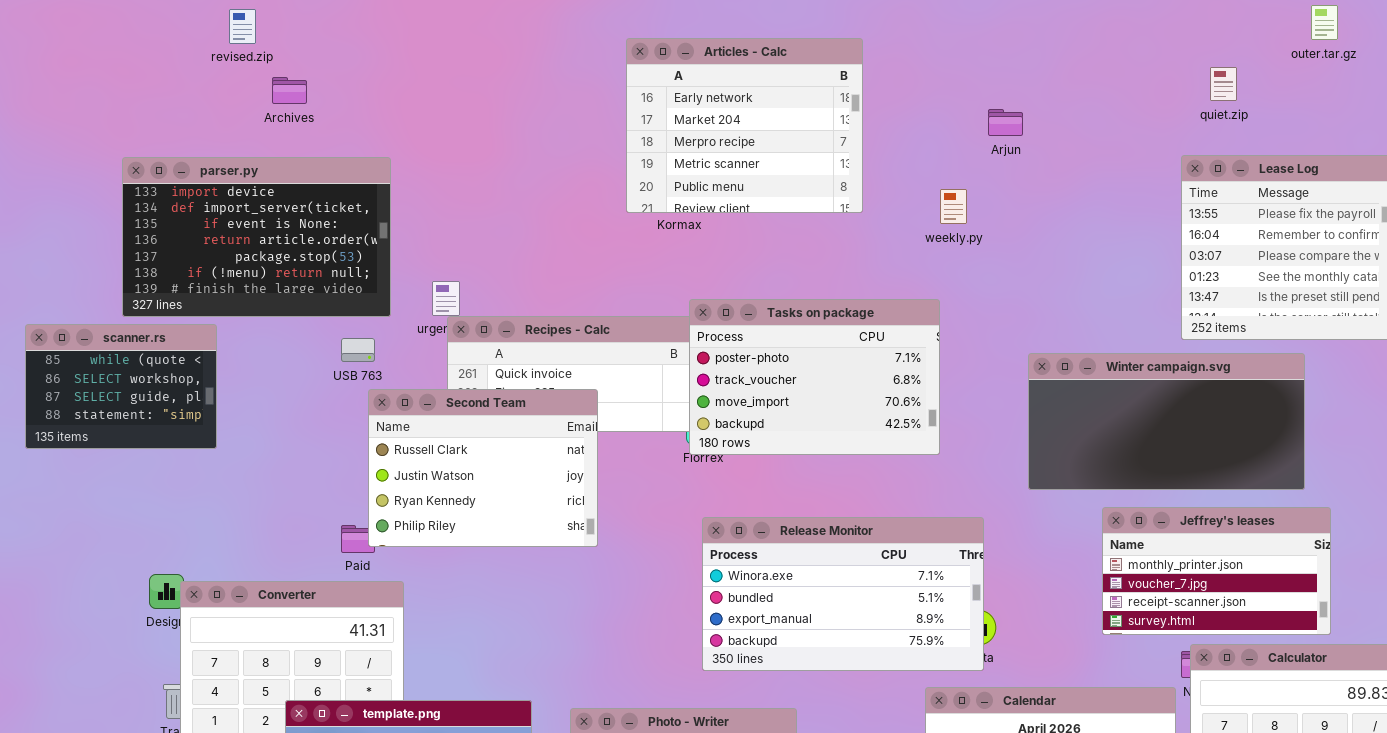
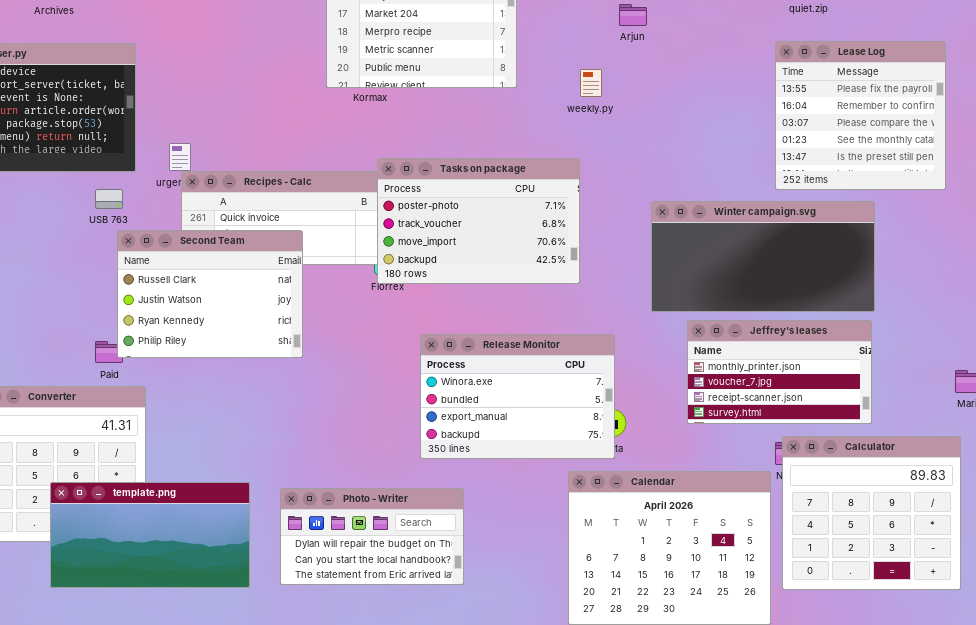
Jeffrey's leases: [1102,507,1331,635] -> [687,320,872,424], moved
Release Monitor: [702,517,984,671] -> [420,334,615,459], resized

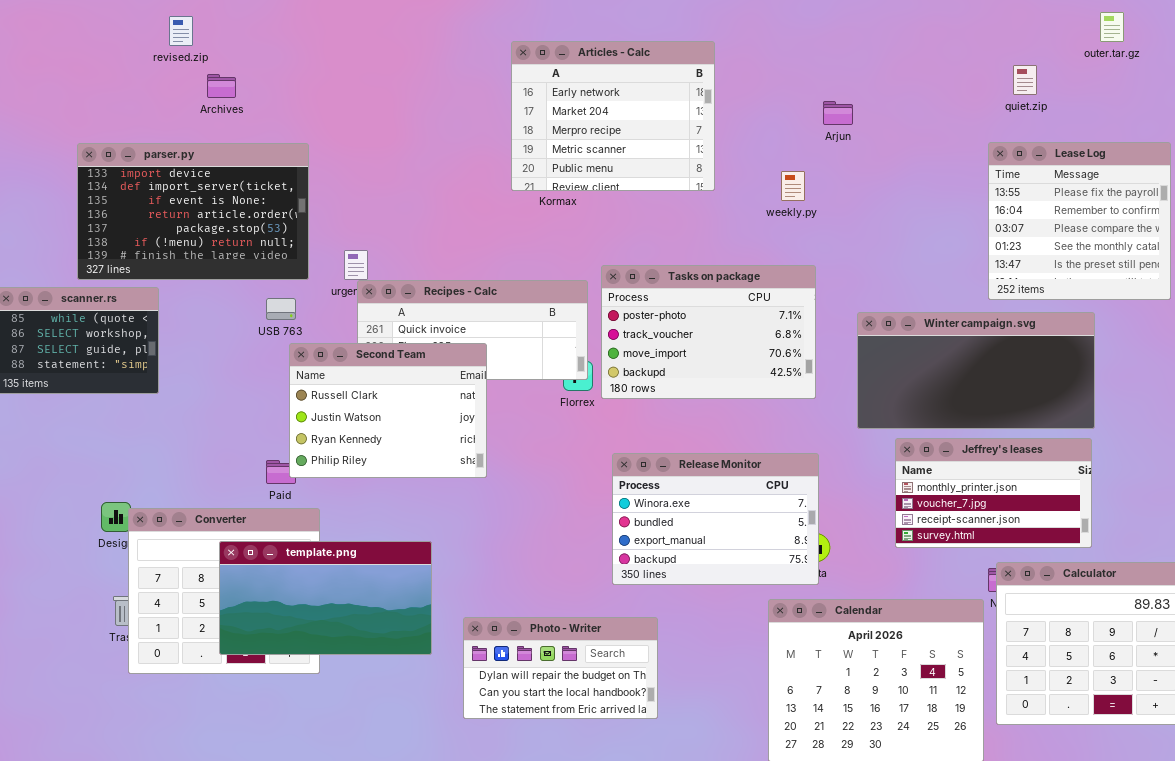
Tasks on package: [377,158,580,284] -> [601,265,816,399], moved
template.png: [50,482,250,588] -> [219,541,432,655], moved

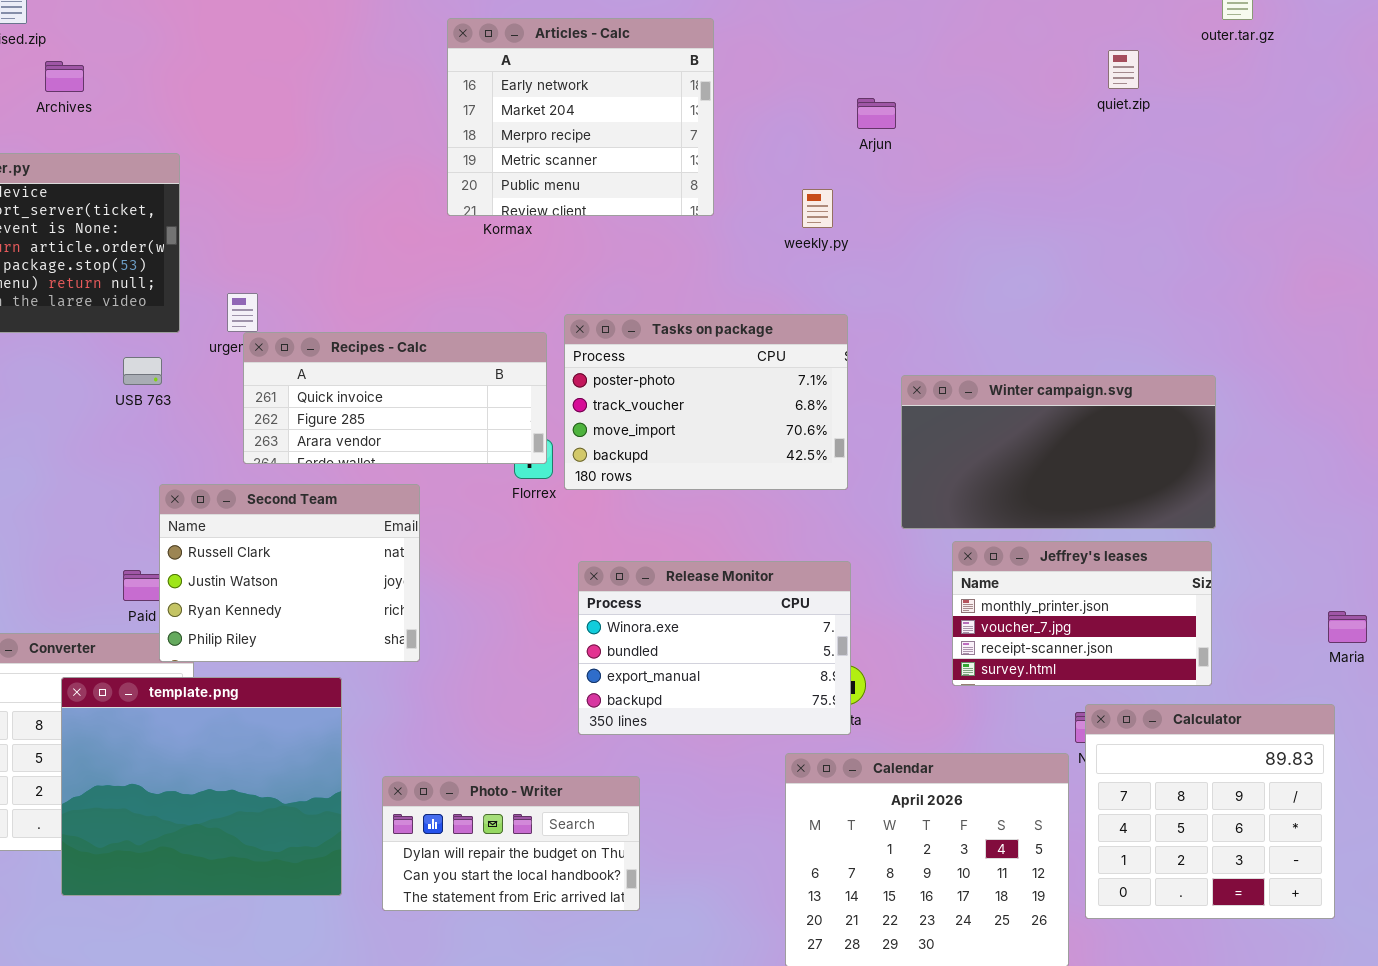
Lease Log: [988,142,1171,300] -> none, closed
Second Team: [289,343,487,478] -> [159,484,420,662], moved
template.png: [219,541,432,655] -> [61,677,342,896], resized

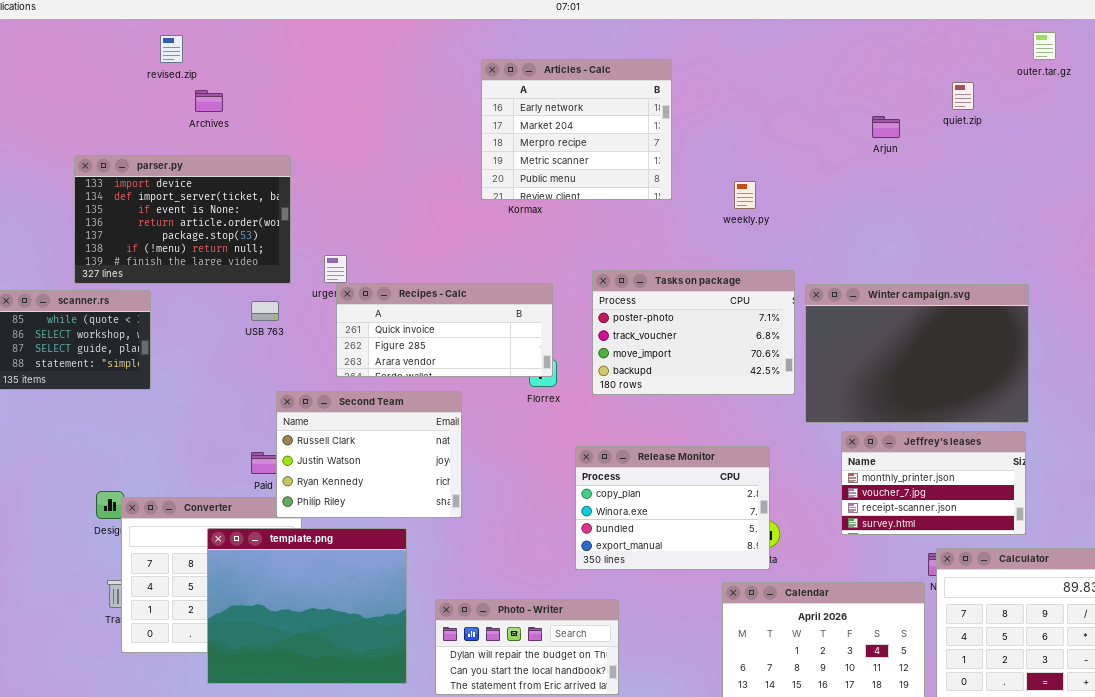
Arjun: [857,98,896,129] -> [872,116,900,138], moved
Tasks on package: [564,314,848,490] -> [592,270,795,395], moved
Winter campaign.svg: [901,375,1216,529] -> [805,284,1029,423], resized
Release Monitor: [578,561,851,735] -> [575,446,770,570], scrolled up 1 row

